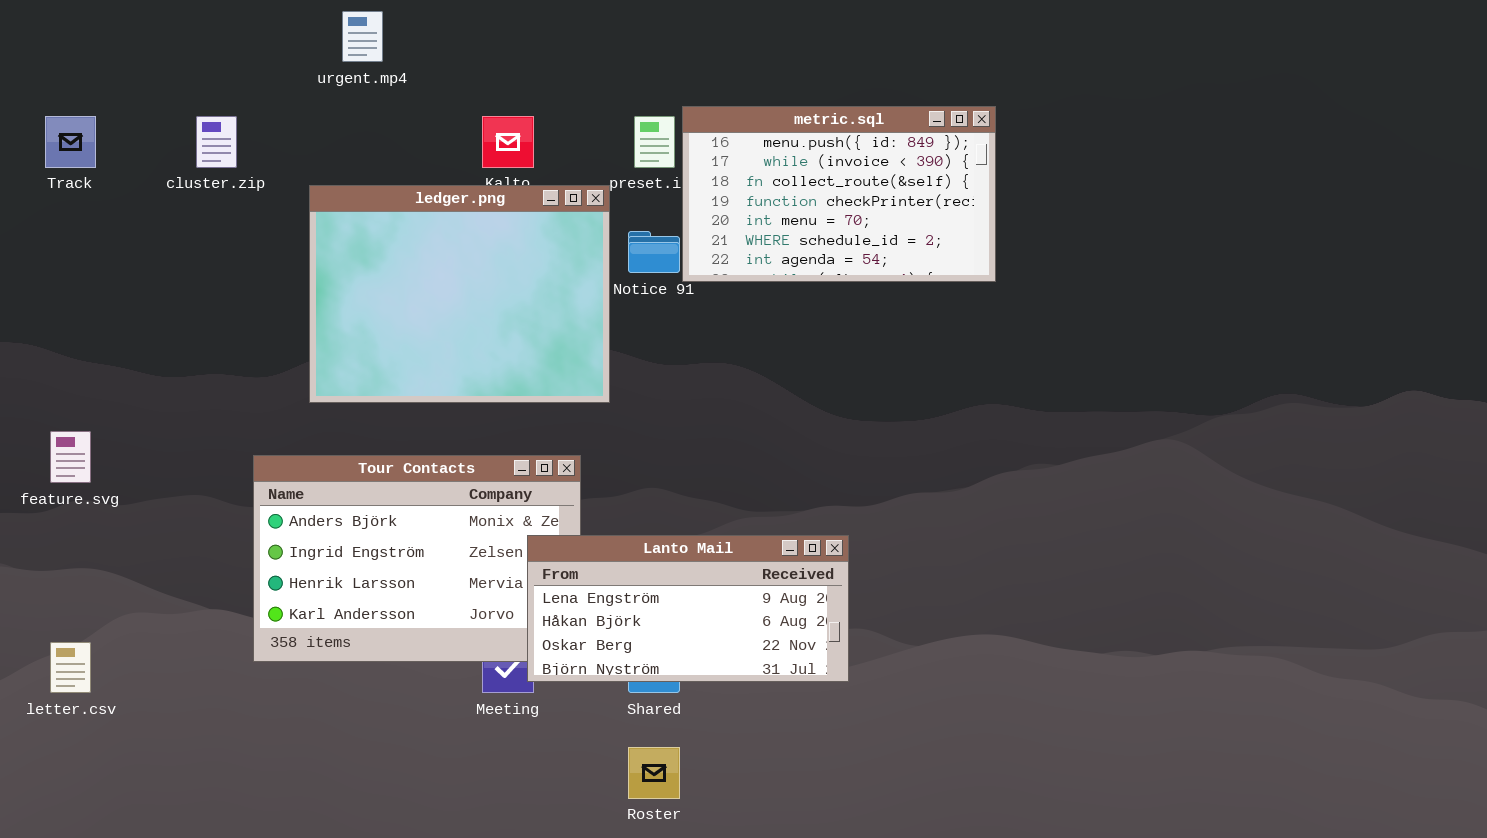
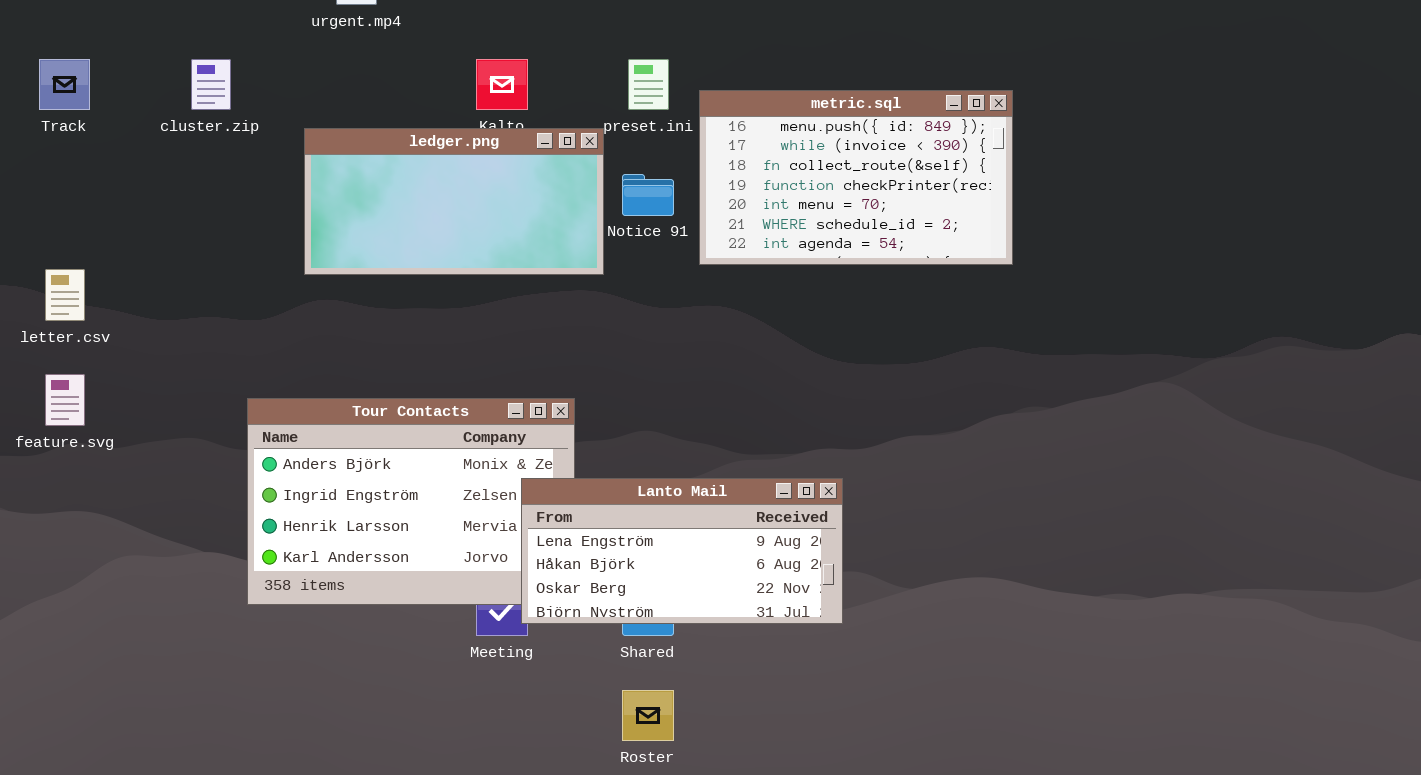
metric.sql: [682,106,996,282] -> [699,90,1013,265], moved
ledger.png: [309,185,610,403] -> [304,128,604,275], resized
letter.csv: [50,642,91,693] -> [45,269,85,321], moved

